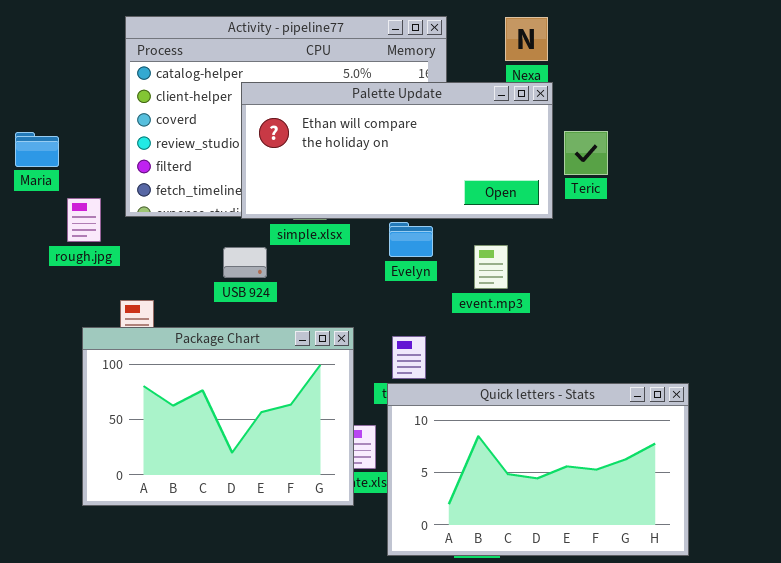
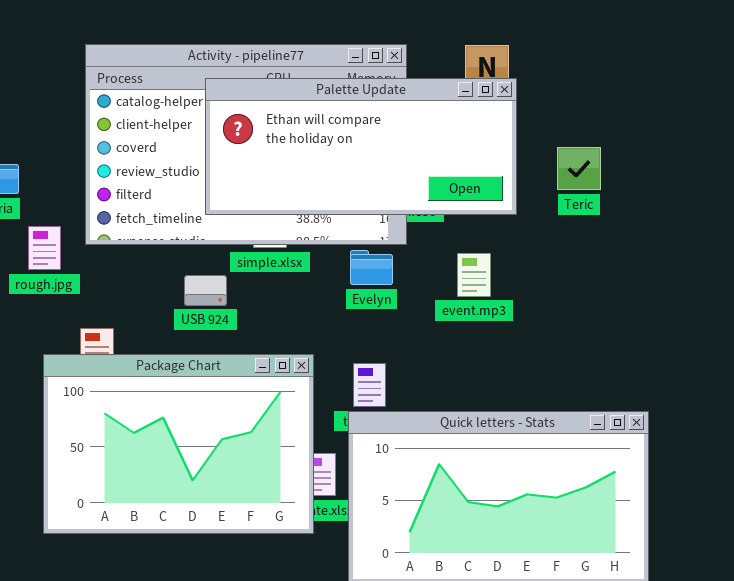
Palette Update: [241,82,553,219] -> [205,78,517,215], moved
Teric: [564,131,608,175] -> [557,147,601,190], moved
event.mp3: [474,245,508,289] -> [457,253,491,297], moved

